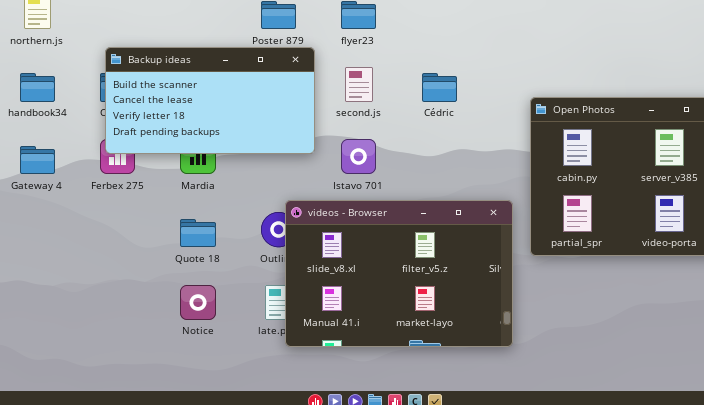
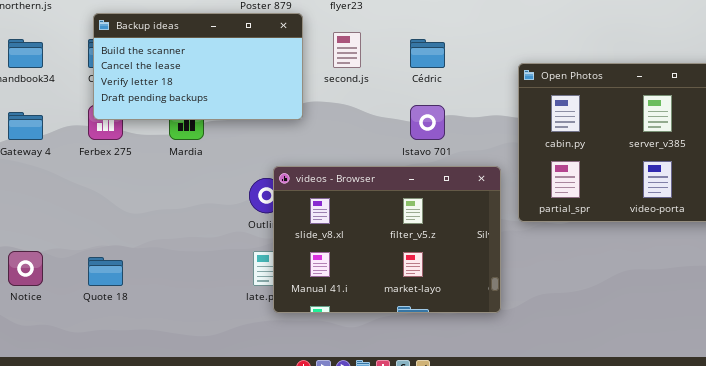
Istavo 701: [341,139,376,174] -> [410,105,445,140], moved
Quote 18: [180,219,216,247] -> [88,257,123,286], moved
Notice: [180,285,216,320] -> [8,251,43,286], moved

